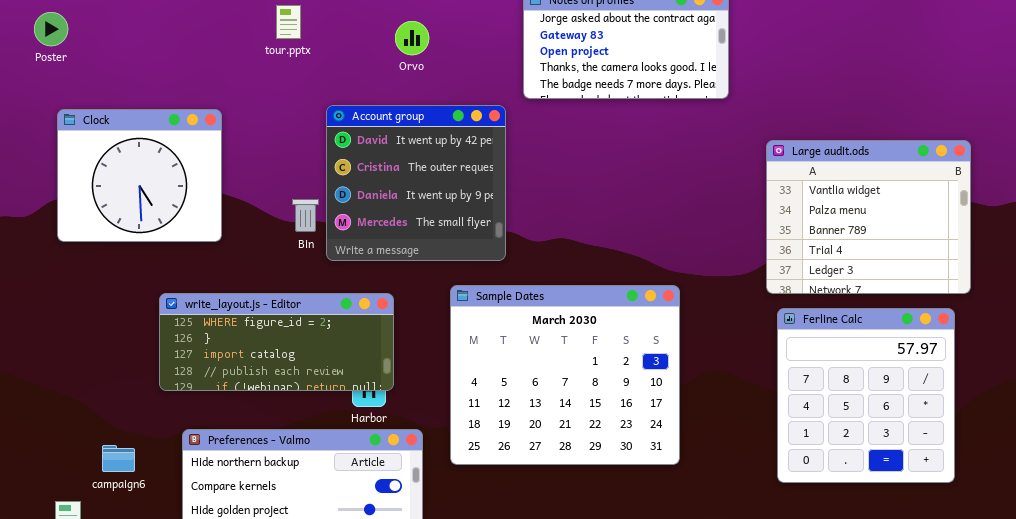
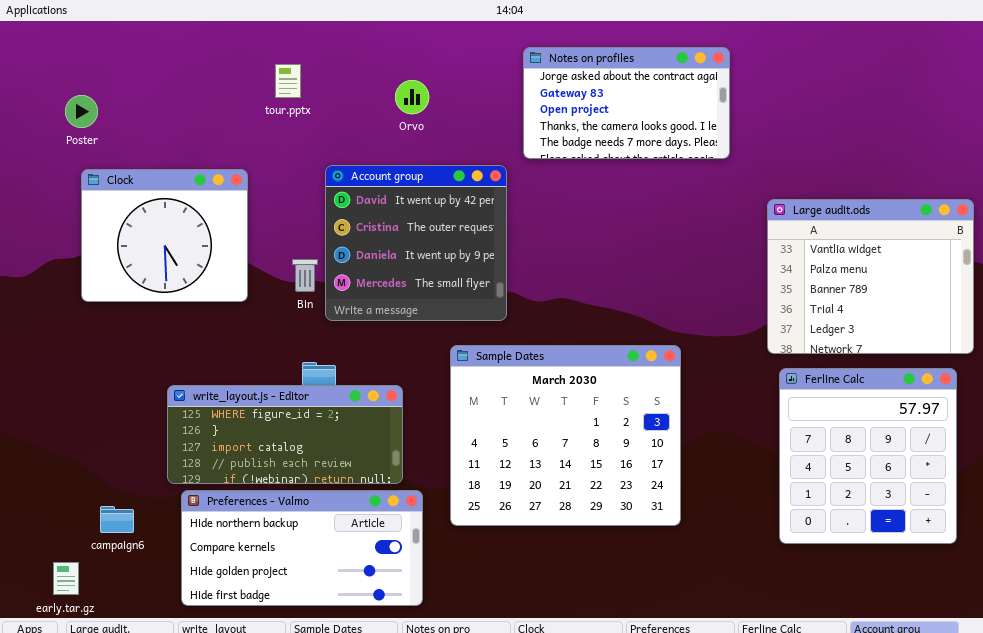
Poster: [34,12,68,46] -> [65,95,98,128], moved
Clock: [57,109,222,242] -> [81,169,248,302], moved
write_layout.js - Editor: [159,293,394,391] -> [167,385,403,484], moved

